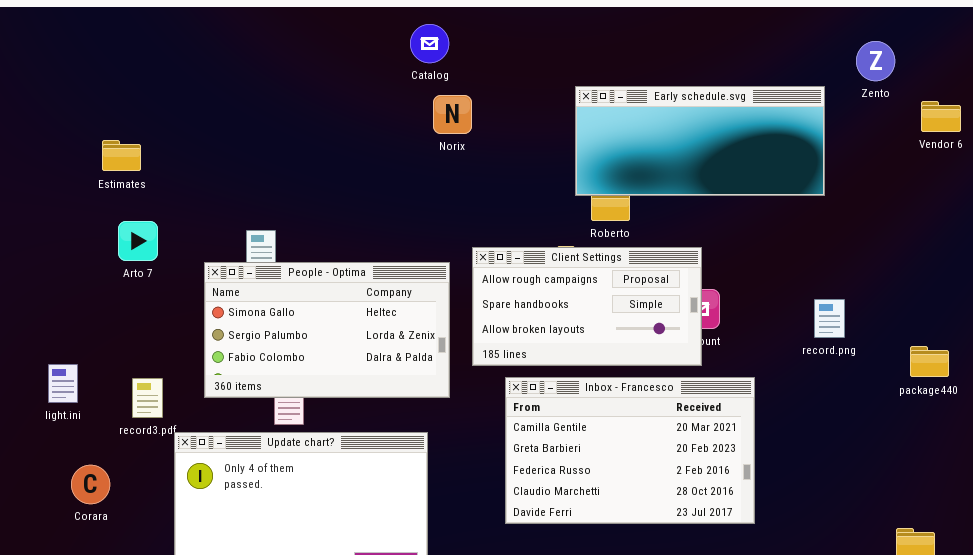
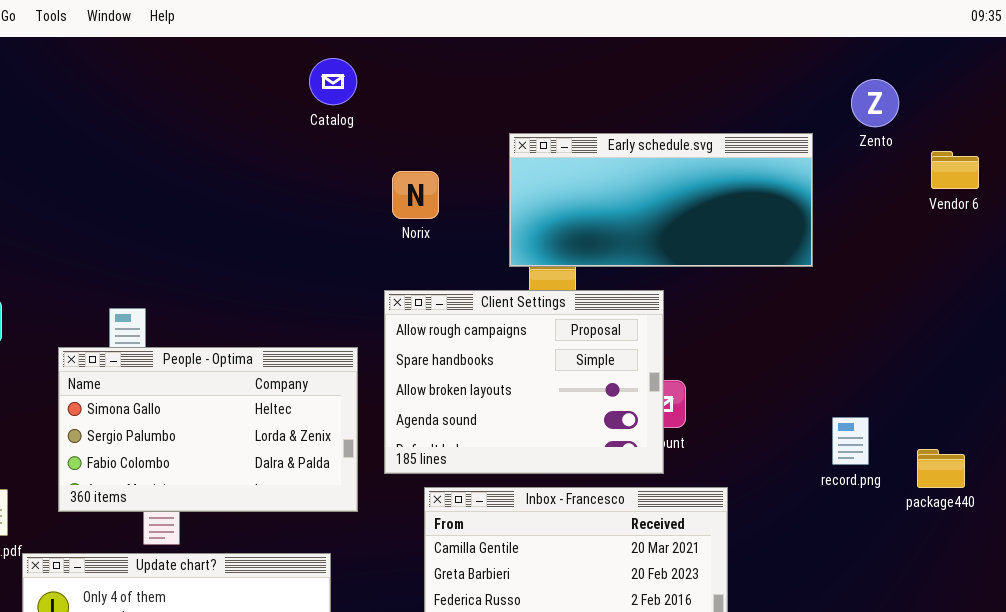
Norix: [433,95,472,134] -> [392,171,439,219], moved
Client Settings: [472,247,702,366] -> [384,290,664,474], resized
record.png: [814,299,845,338] -> [832,417,869,465], moved

